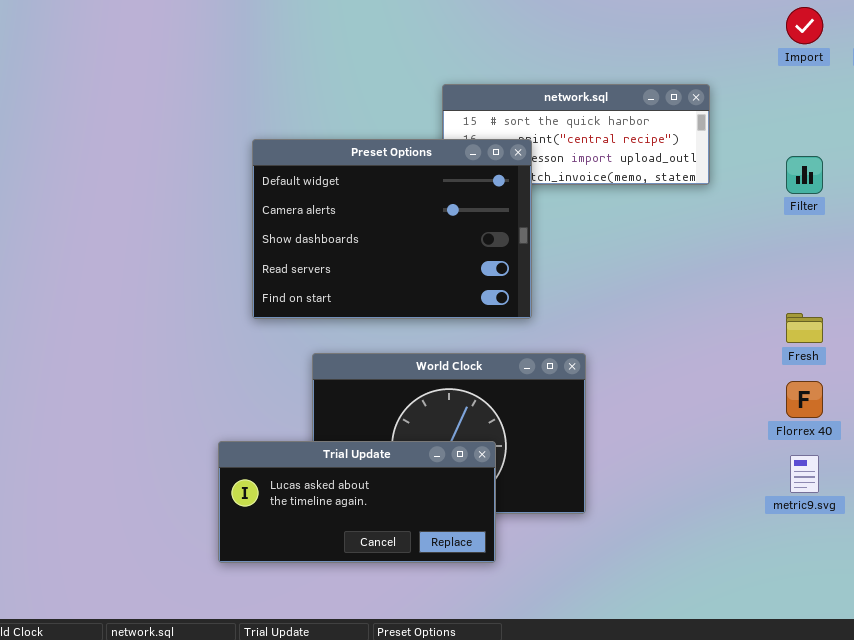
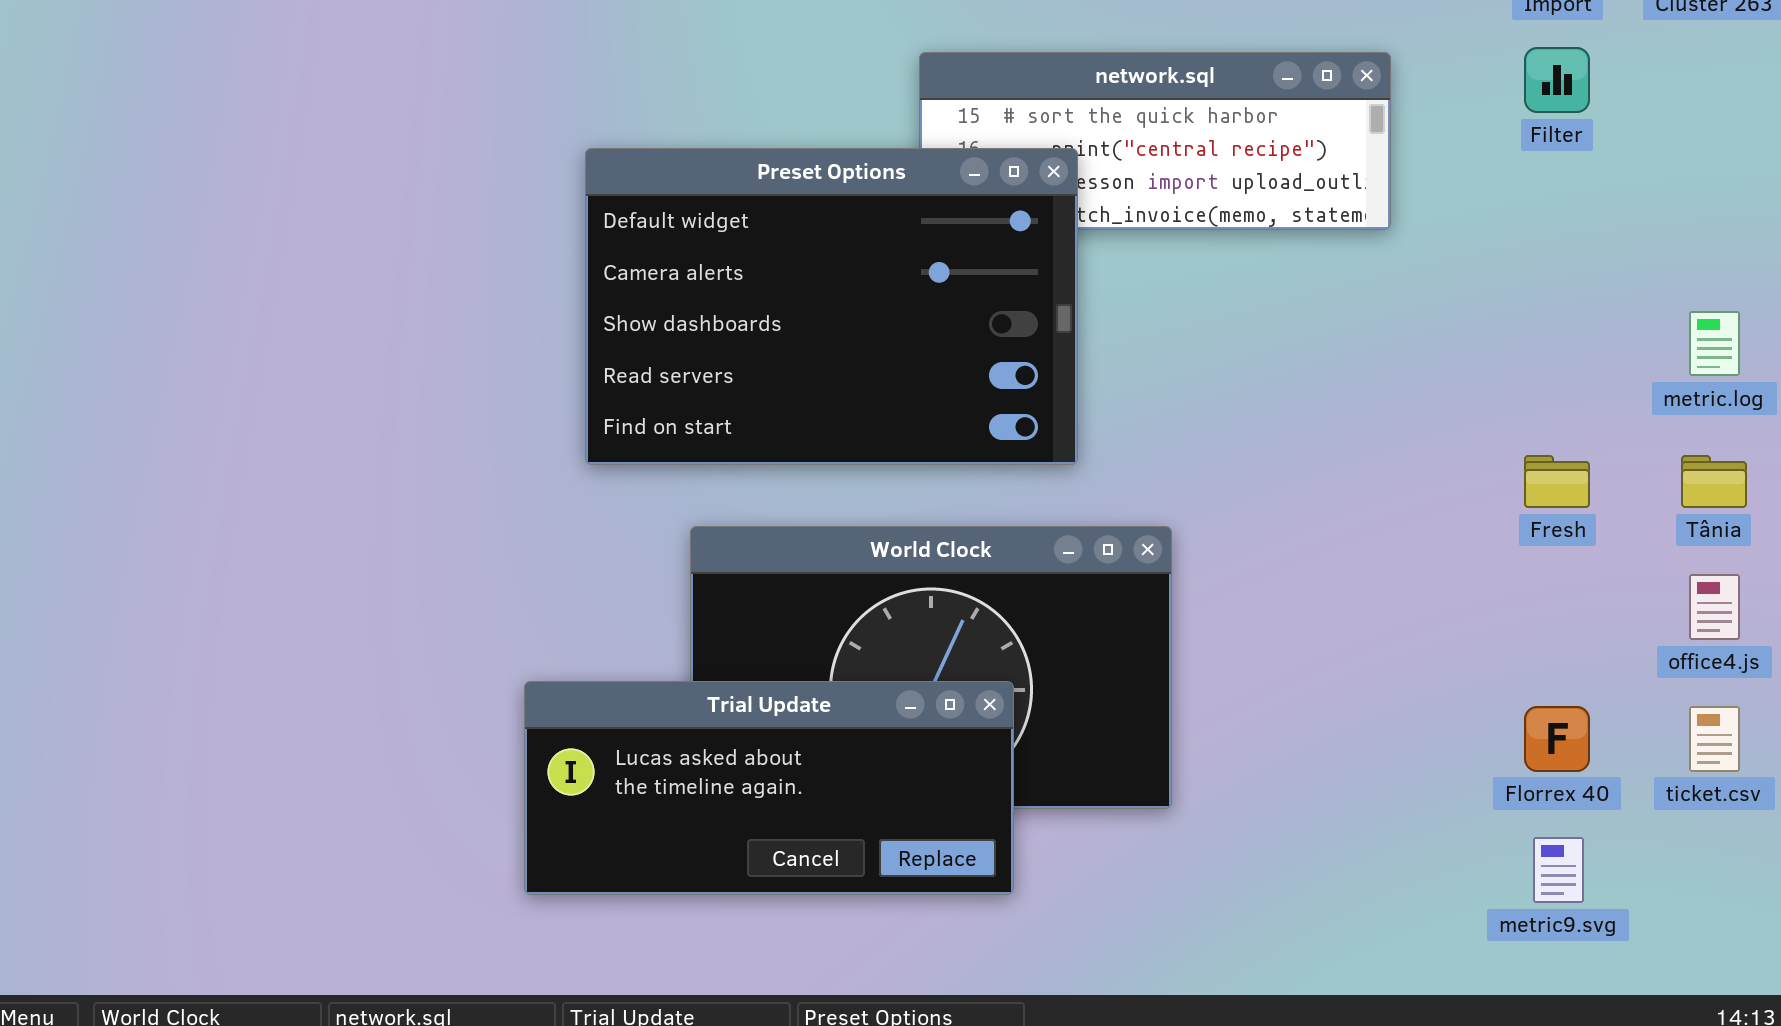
Filter: [786,156,823,194] -> [1524,47,1590,113], moved
Florrex 40: [786,381,823,418] -> [1524,706,1590,772], moved
metric9.svg: [790,455,819,493] -> [1533,837,1584,903], moved

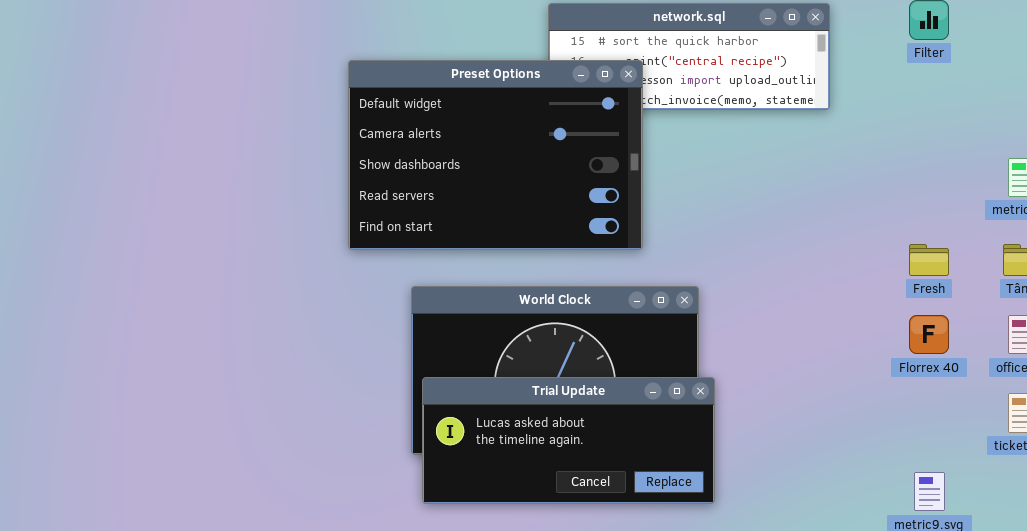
Trial Update: [524,681,1014,895] -> [422,377,715,504], moved
Florrex 40: [1524,706,1590,772] -> [909,315,949,354], moved

